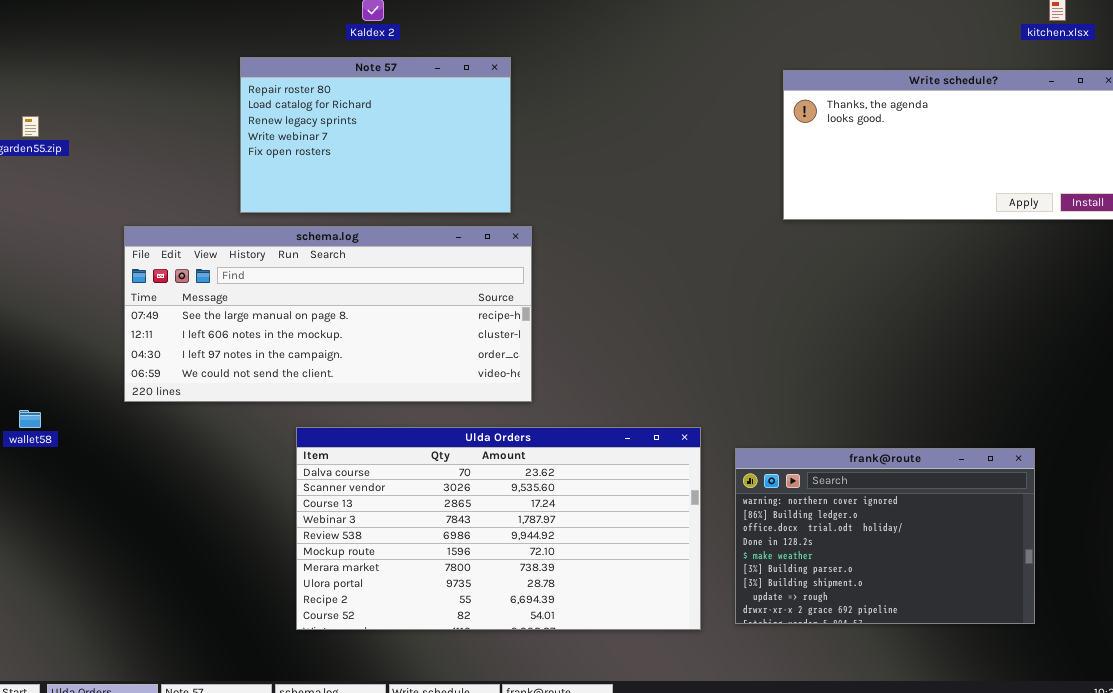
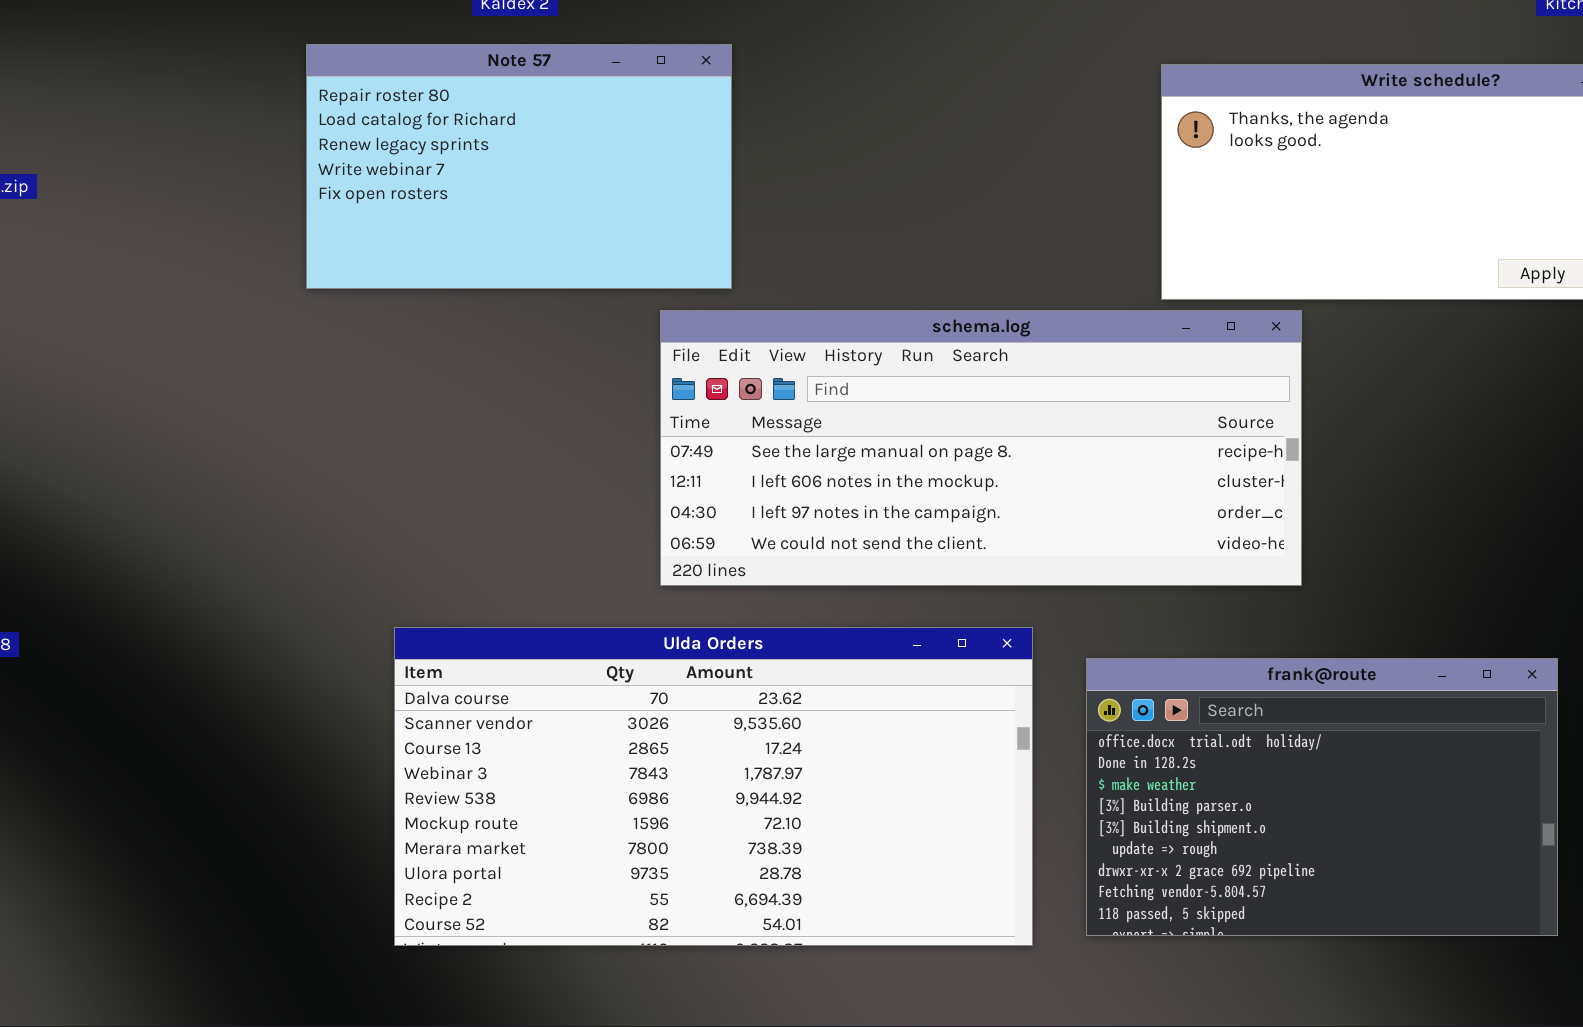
schema.log: [124,226,532,402] -> [660,310,1302,586], moved
frank@route: [735,448,1035,624] -> [1086,658,1558,936], scrolled down 2 rows

